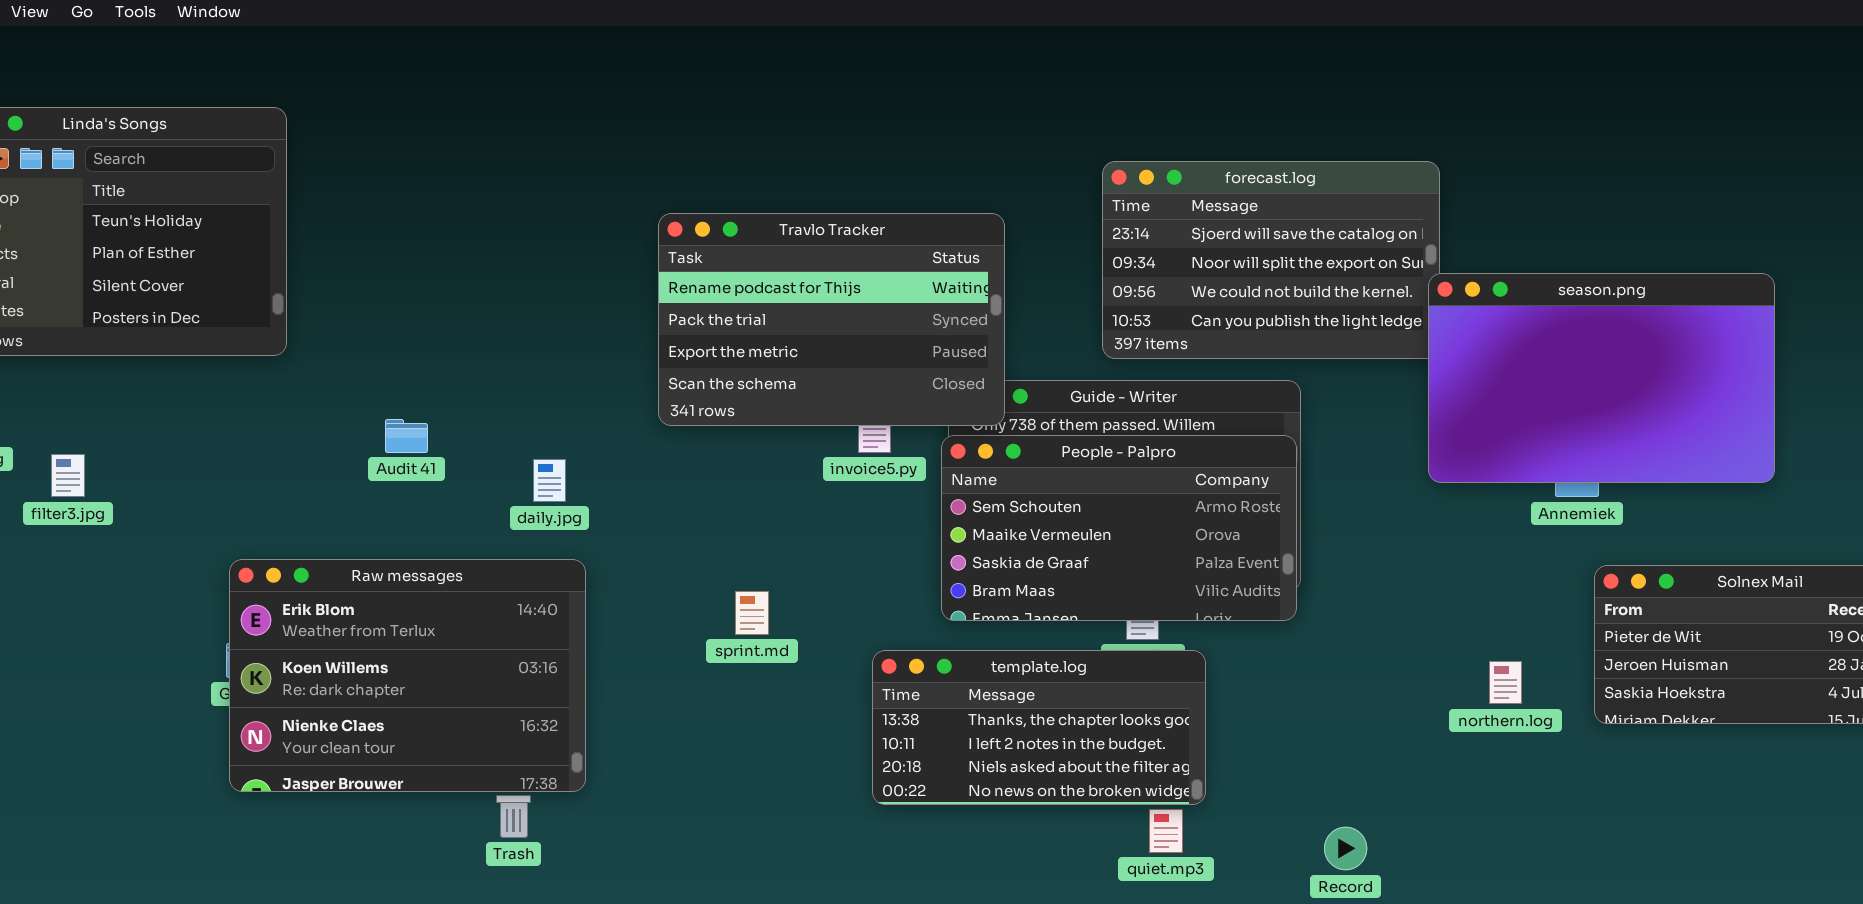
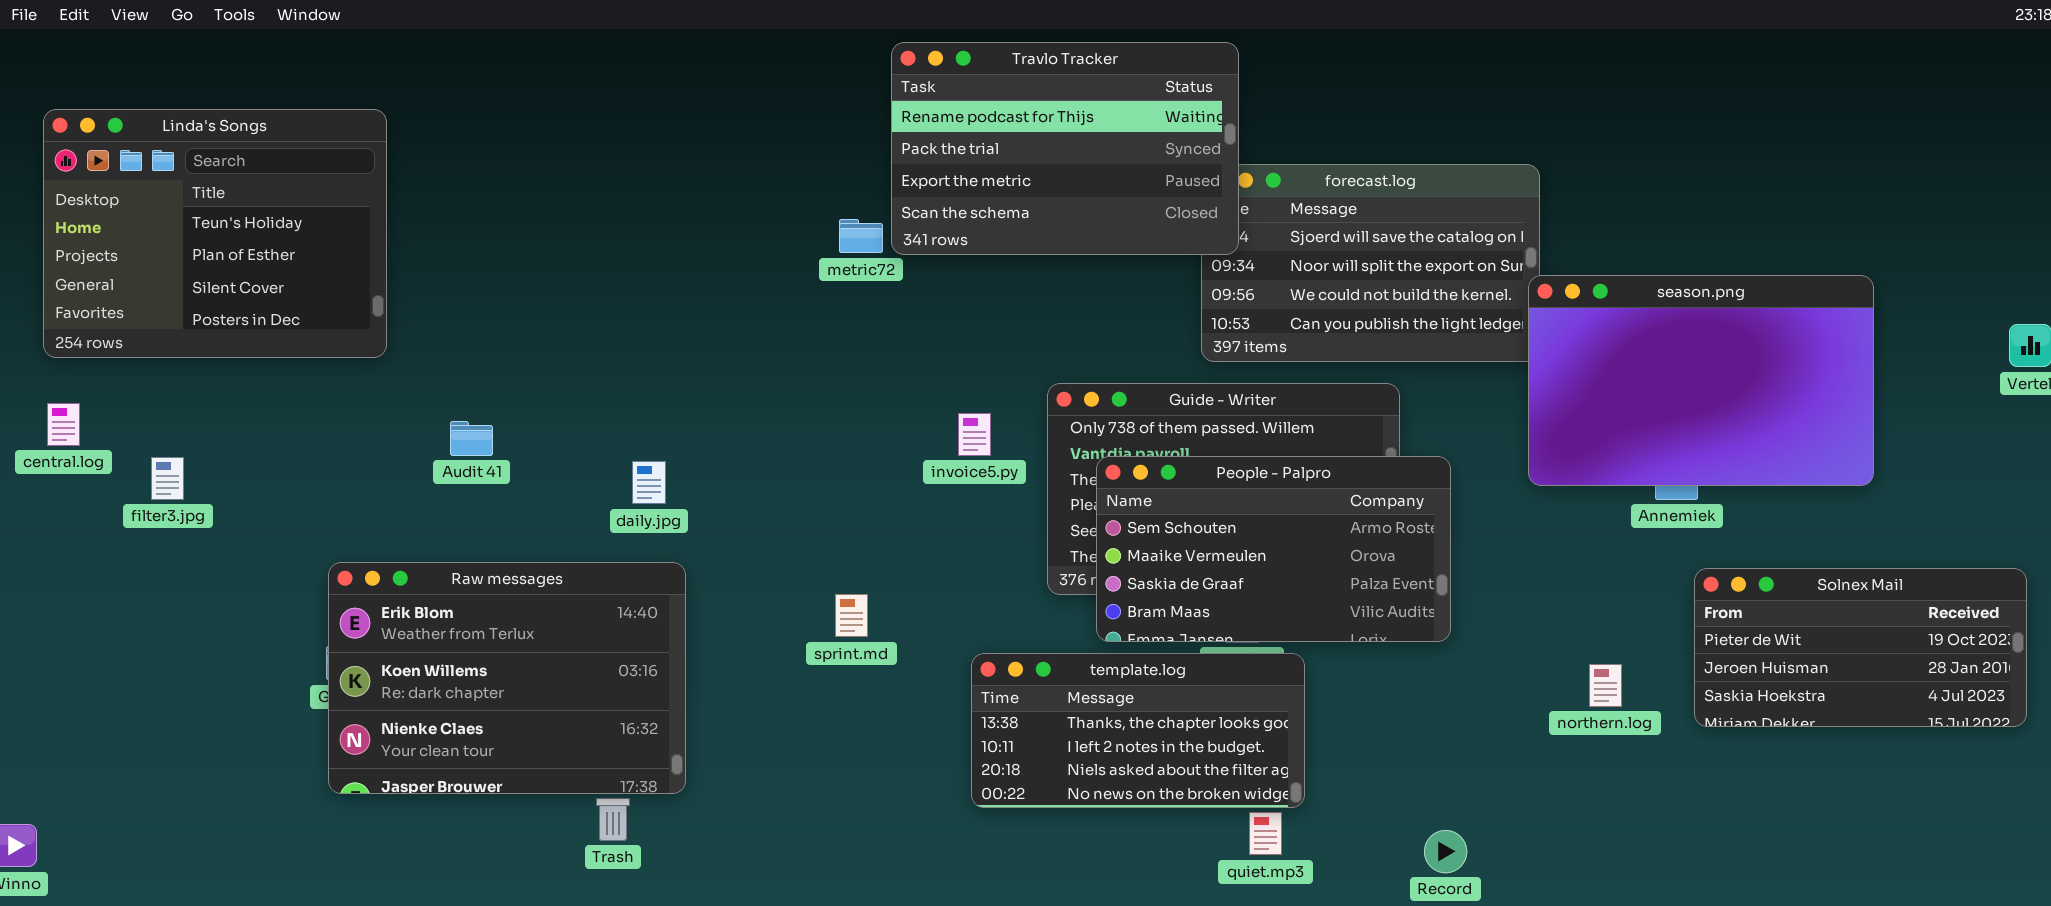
Travlo Tracker: [658,213,1005,426] -> [891,42,1239,255], moved
Audit 41: [385,419,428,453] -> [450,421,493,456], moved
People - Palpro: [941,435,1297,621] -> [1096,456,1451,642], moved

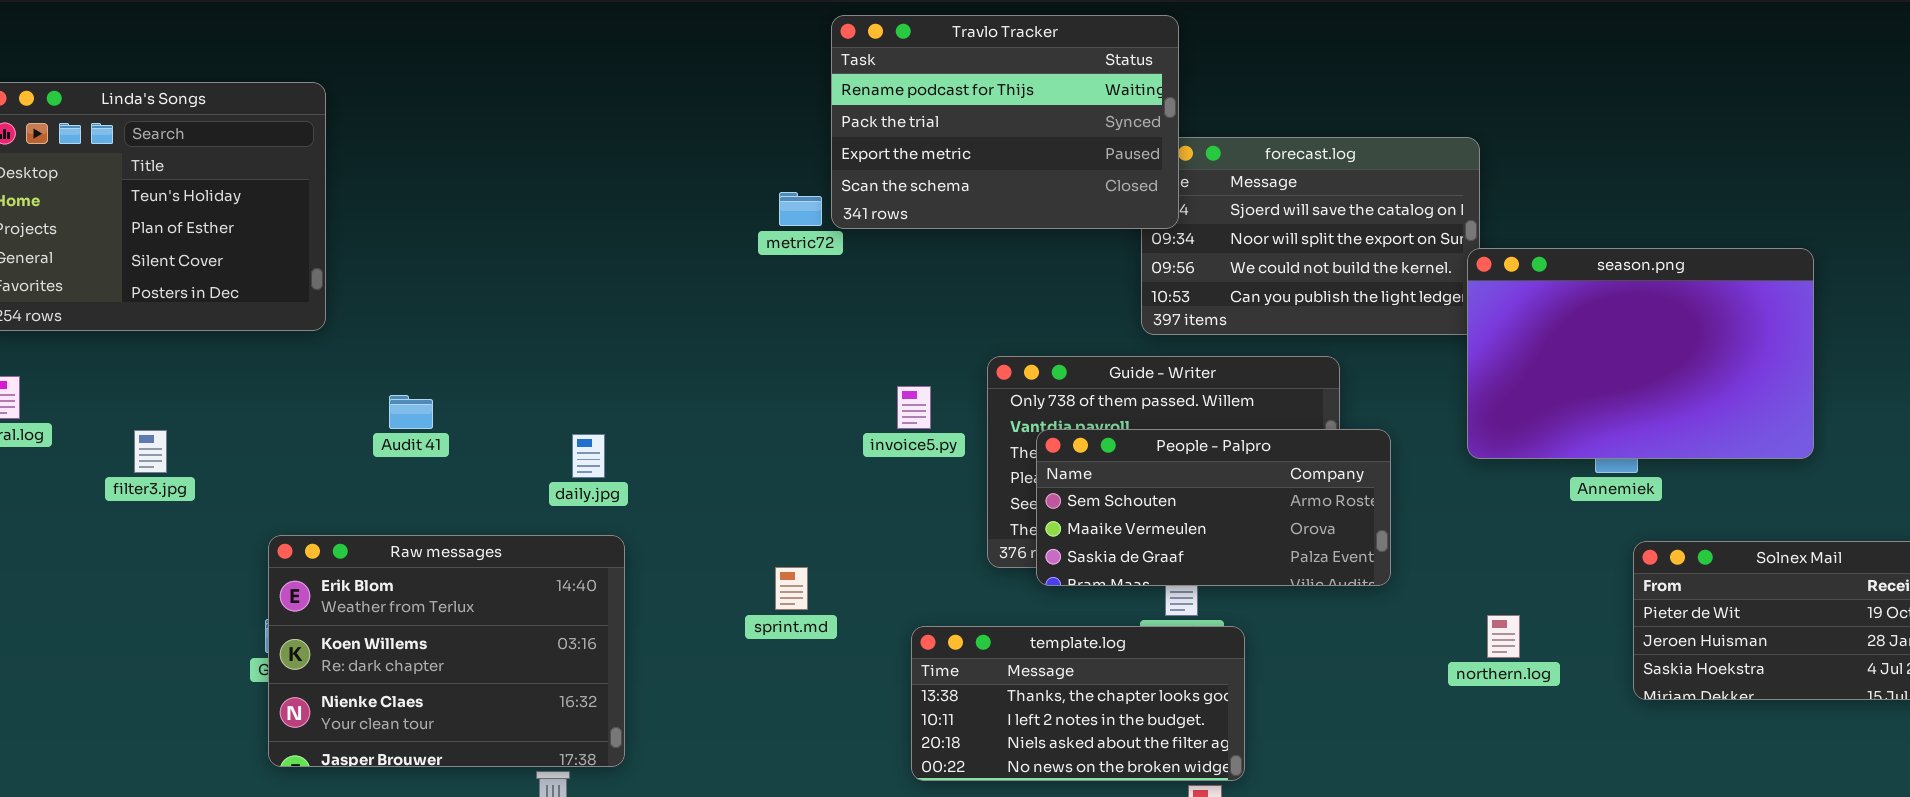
People - Palpro: [1096,456,1451,642] -> [1036,429,1391,586], resized
filter3.jpg: [151,457,184,500] -> [134,430,167,473], moved
northern.log: [1589,664,1622,707] -> [1487,615,1520,658], moved

